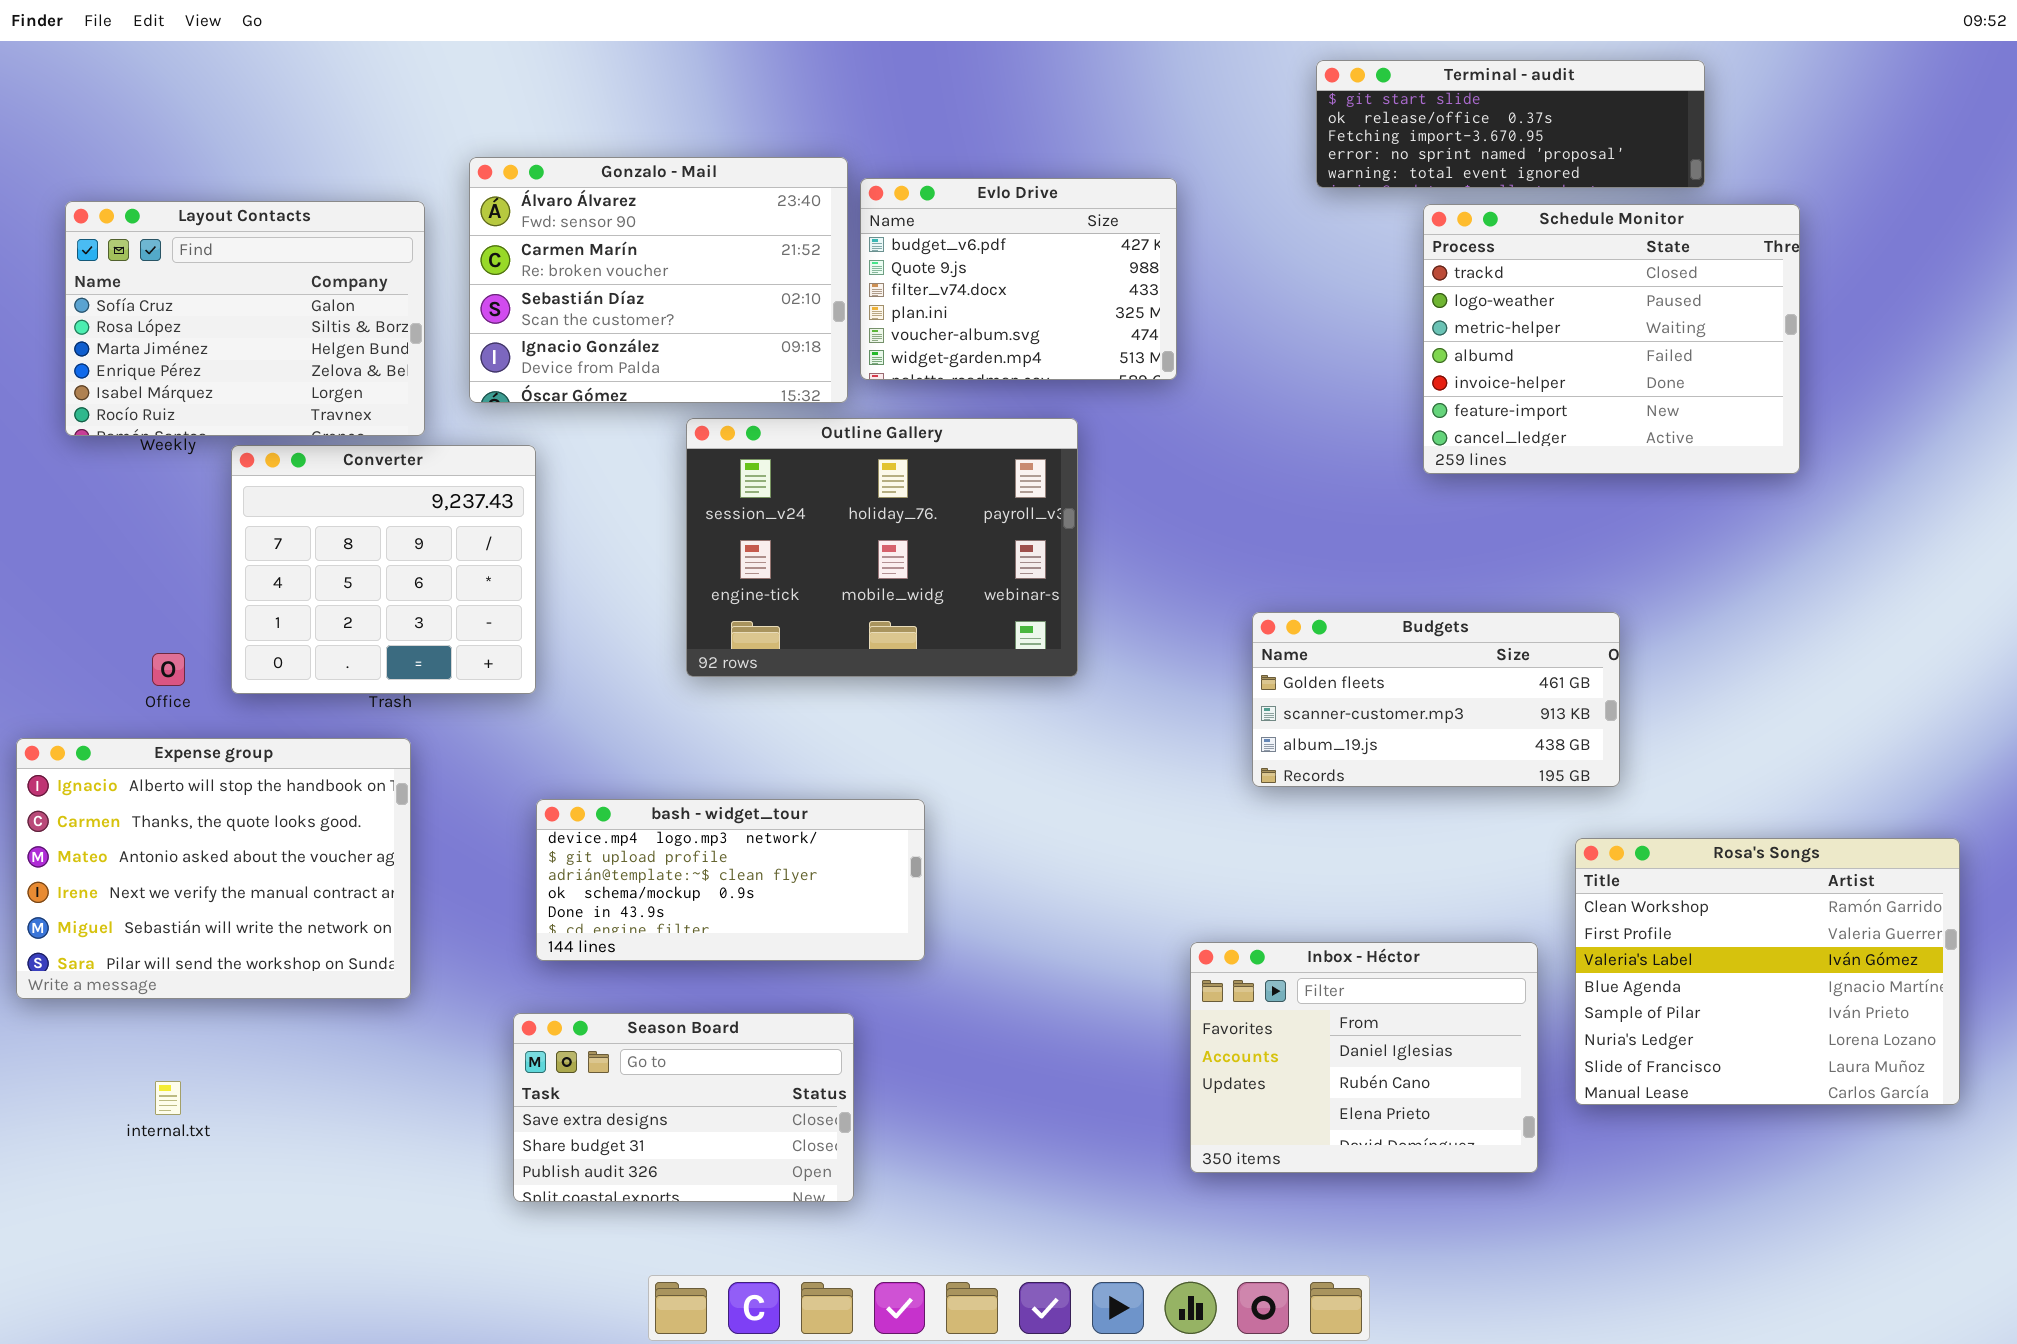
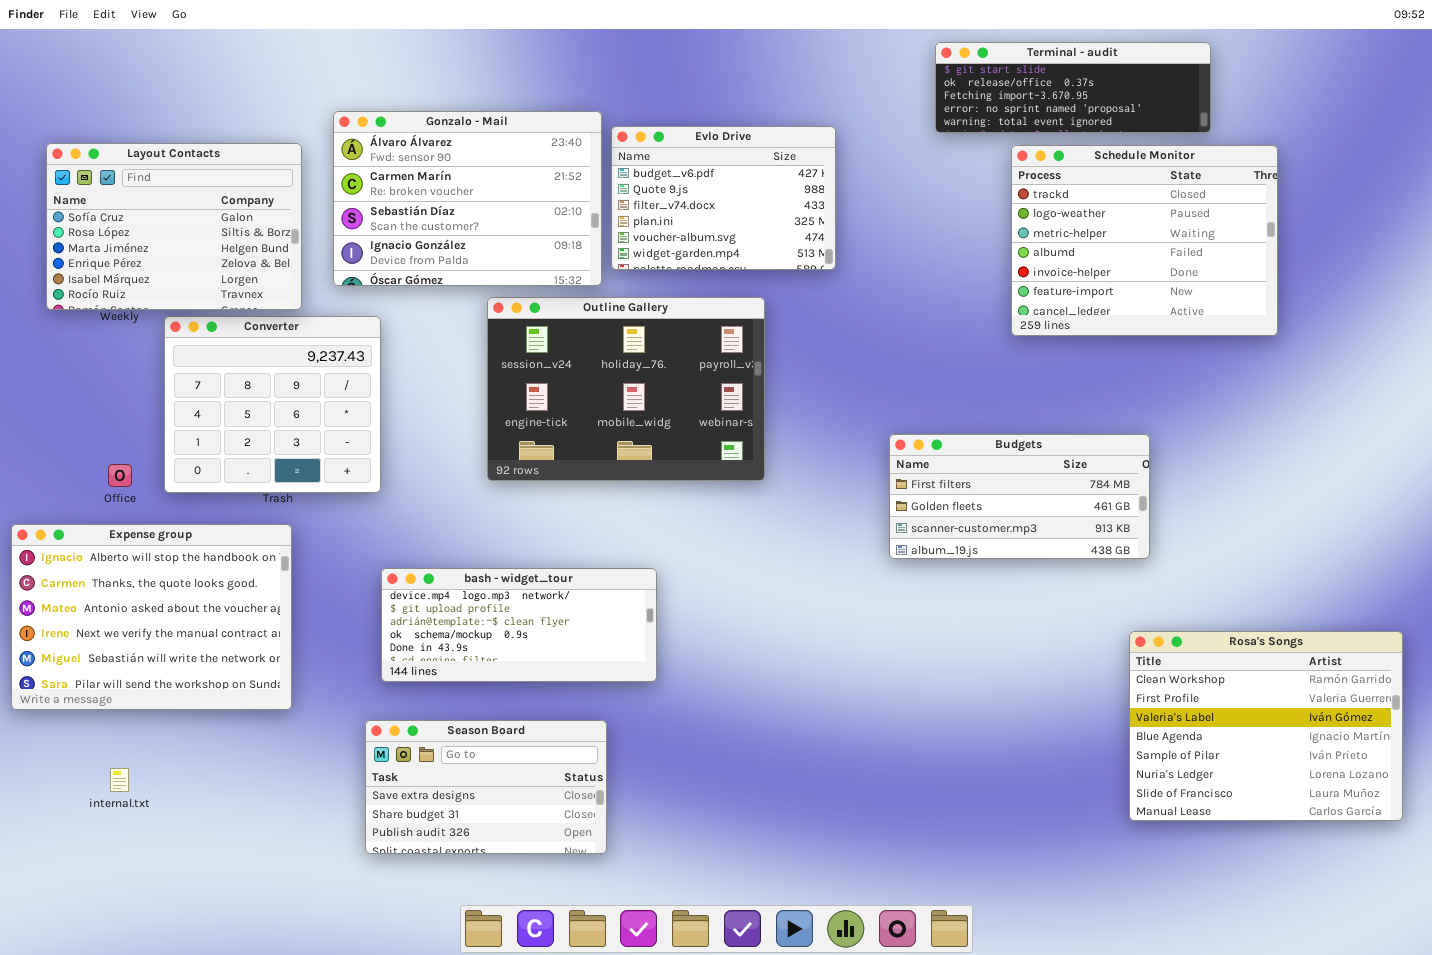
Budgets: [1252,612,1620,787] -> [889,434,1150,559], scrolled up 1 row
Rosa's Songs: [1575,838,1960,1105] -> [1129,631,1403,821], moved
Inbox - Héctor: [1190,942,1538,1173] -> none, closed

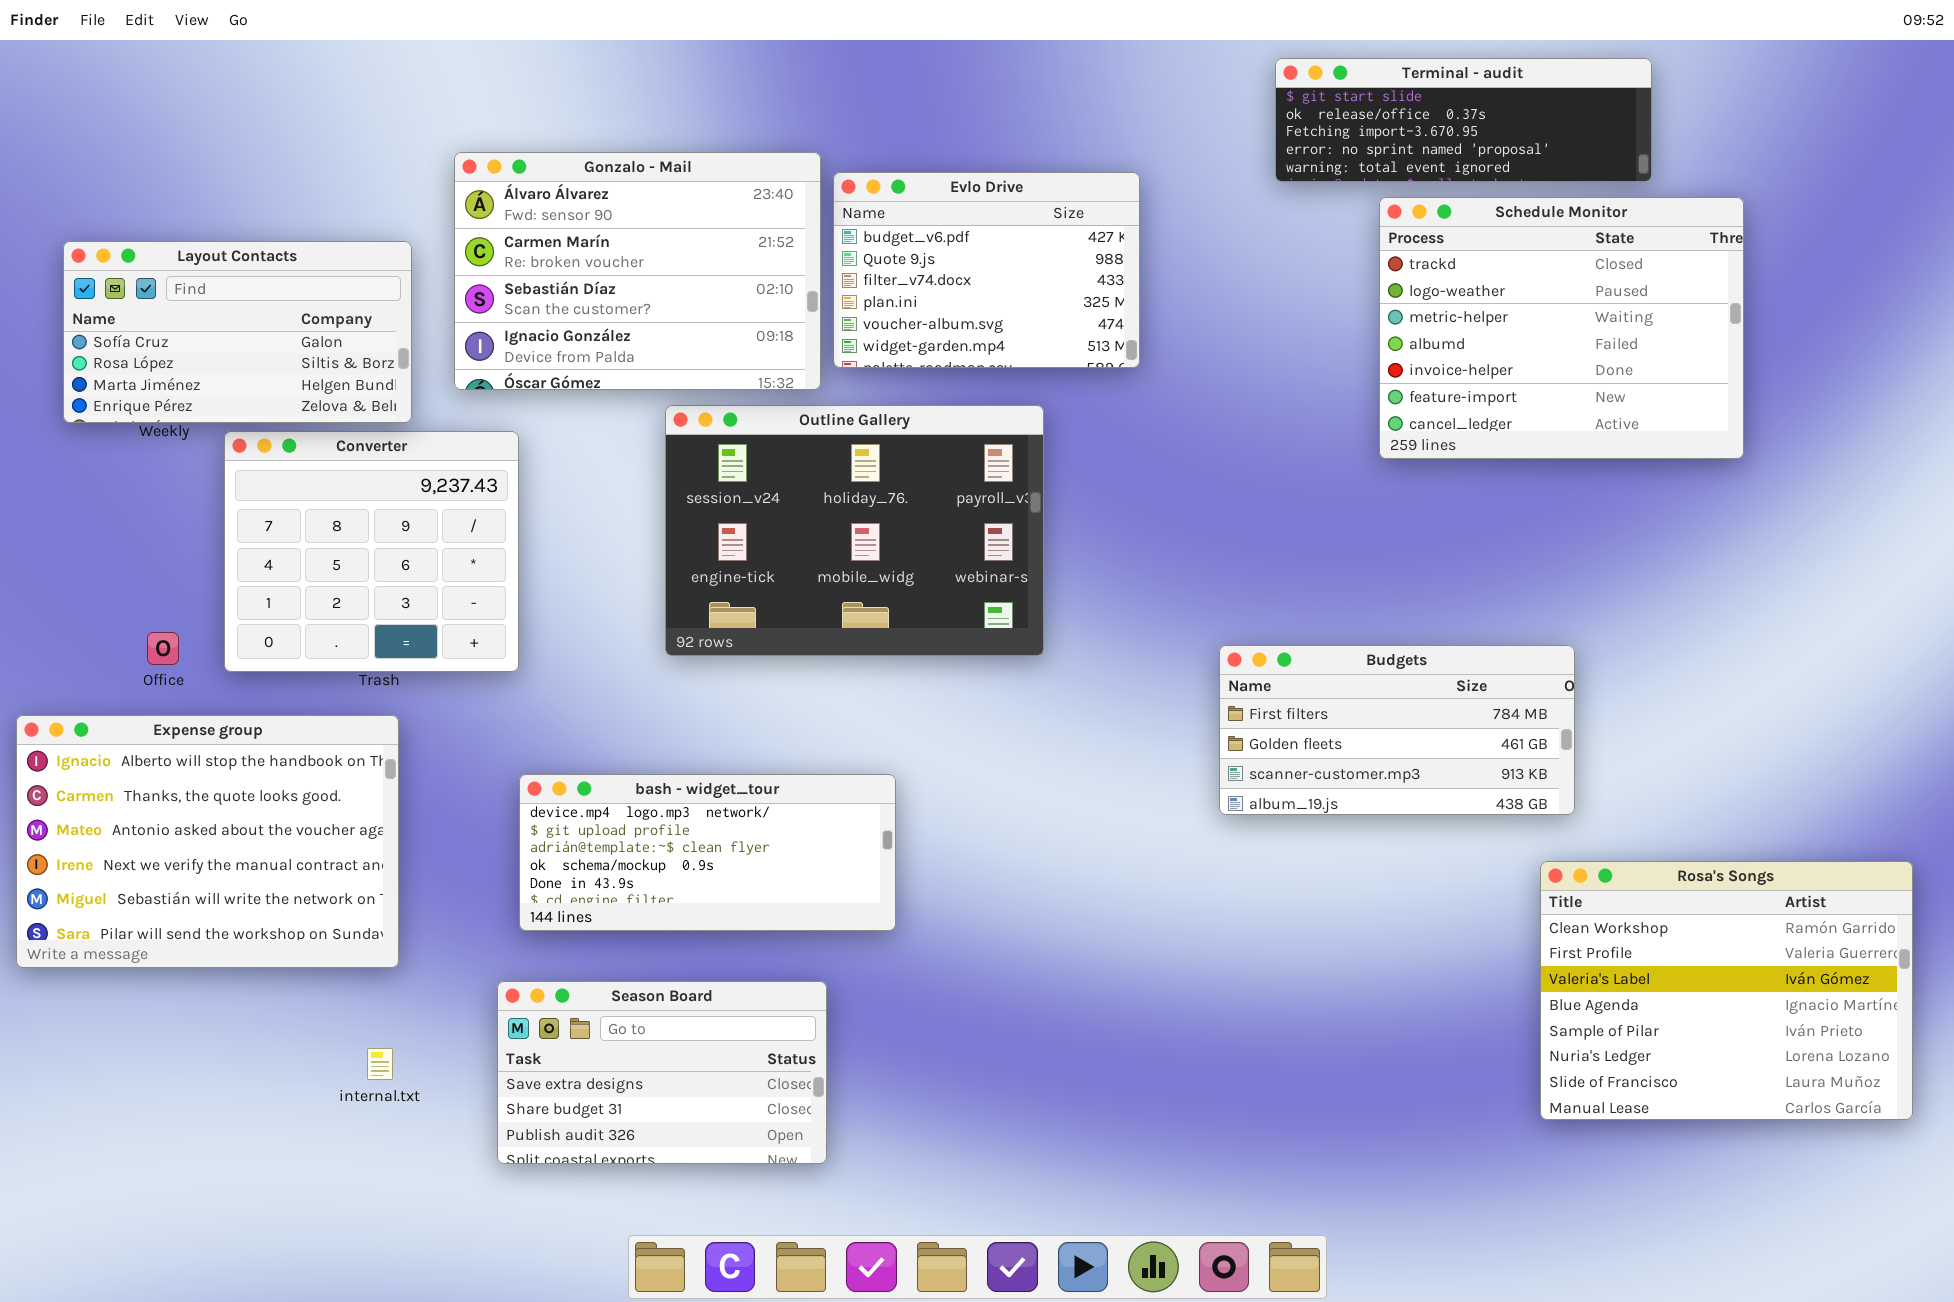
Layout Contacts: [46,143,302,310] -> [63,241,412,423], resized
Budgets: [889,434,1150,559] -> [1219,645,1575,815], moved
internal.txt: [110,768,129,792] -> [367,1048,393,1080], moved

